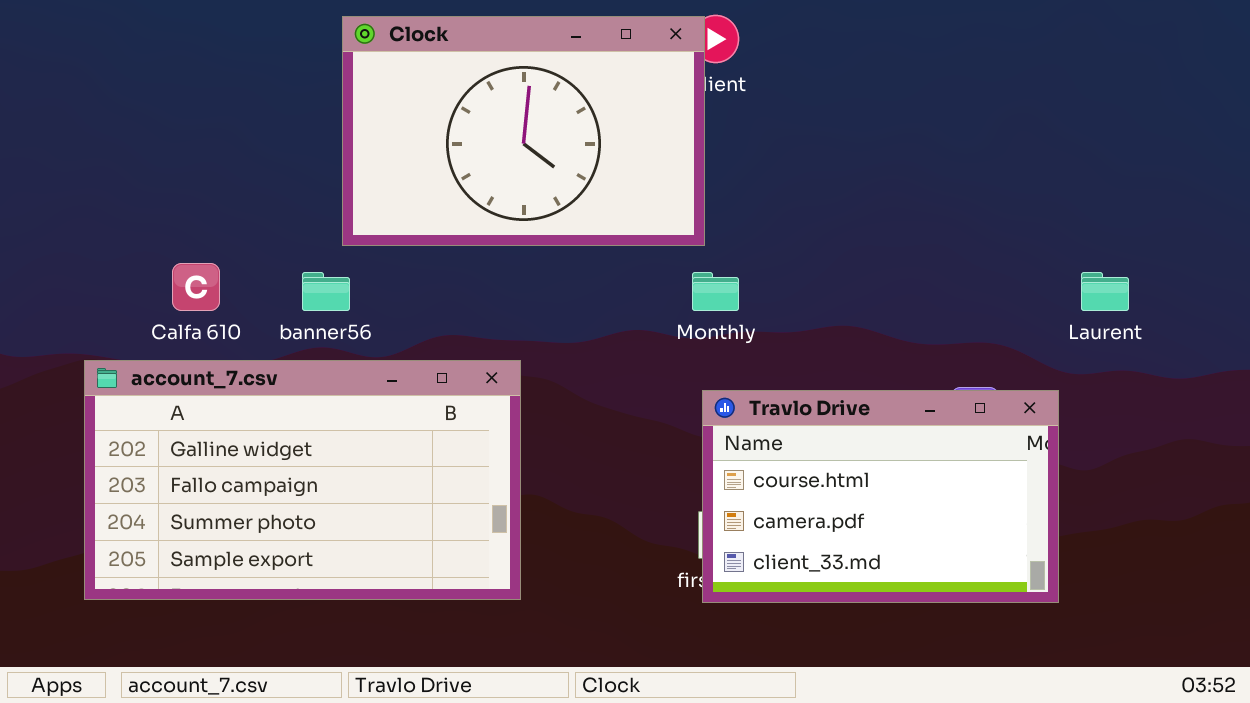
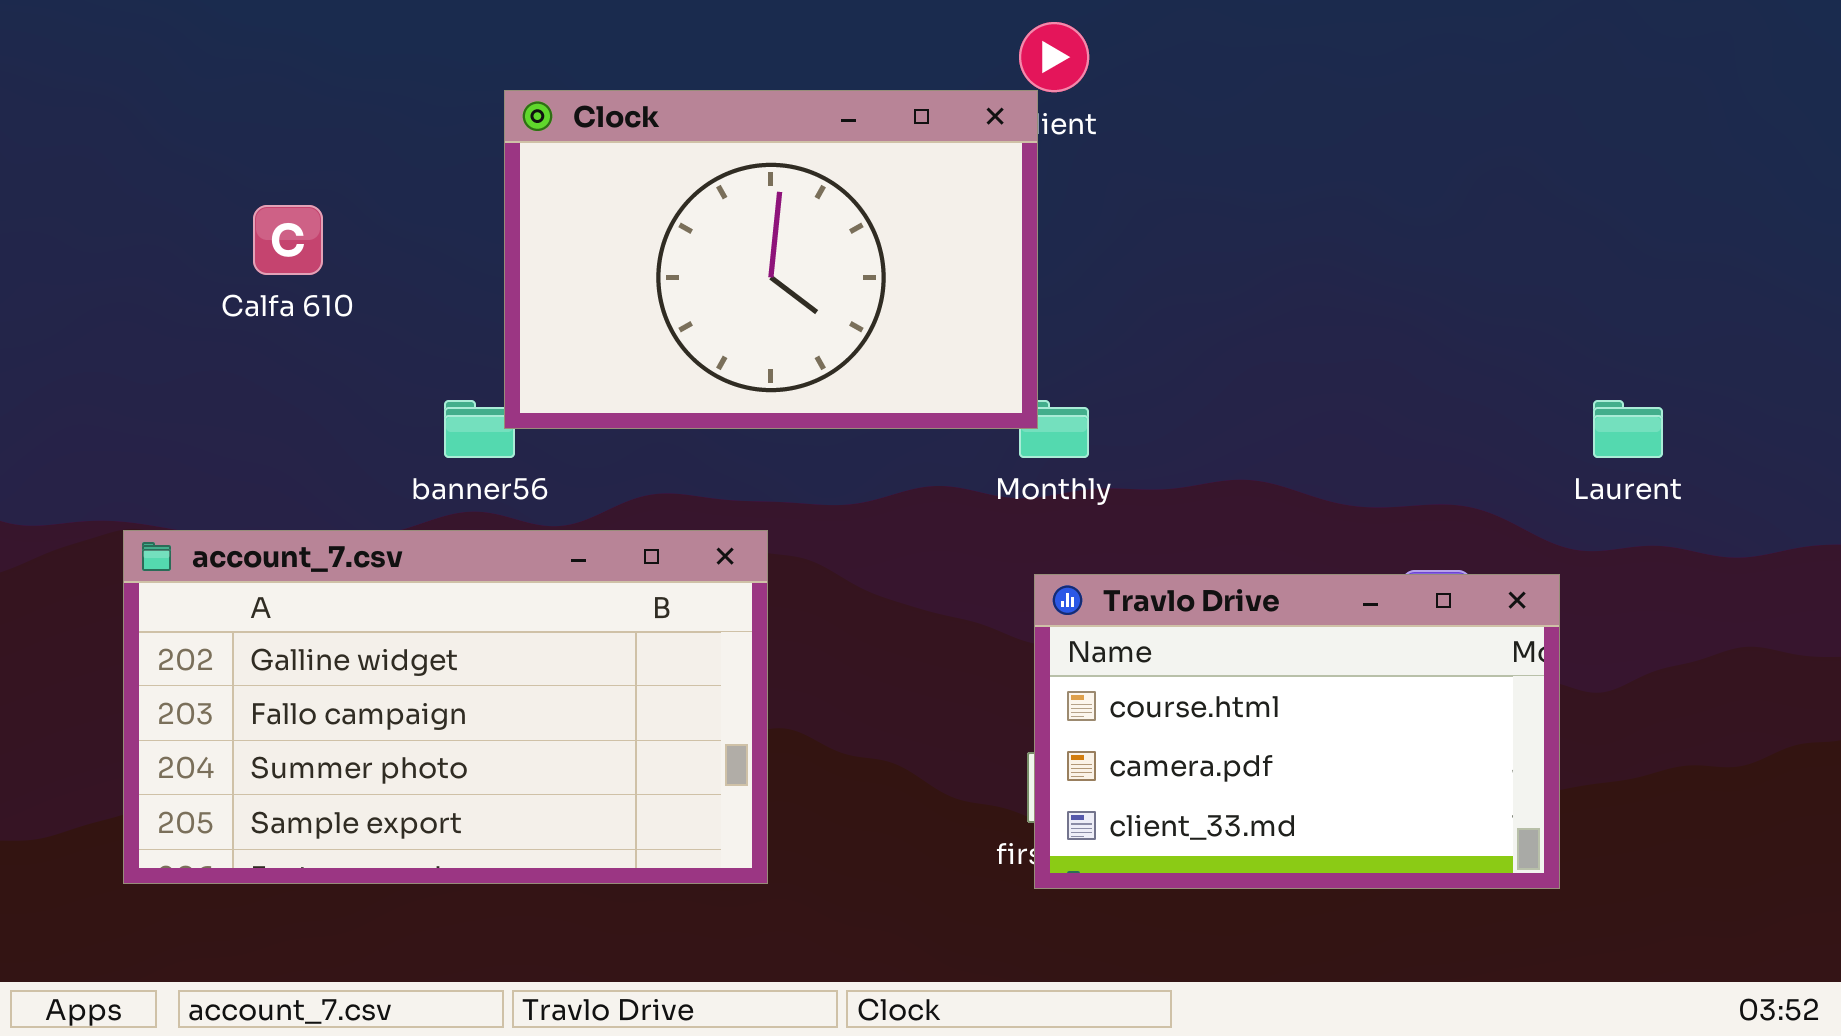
Clock: [342,16,705,246] -> [504,90,1038,429], moved
Calfa 610: [172,263,220,311] -> [253,205,323,275], moved

